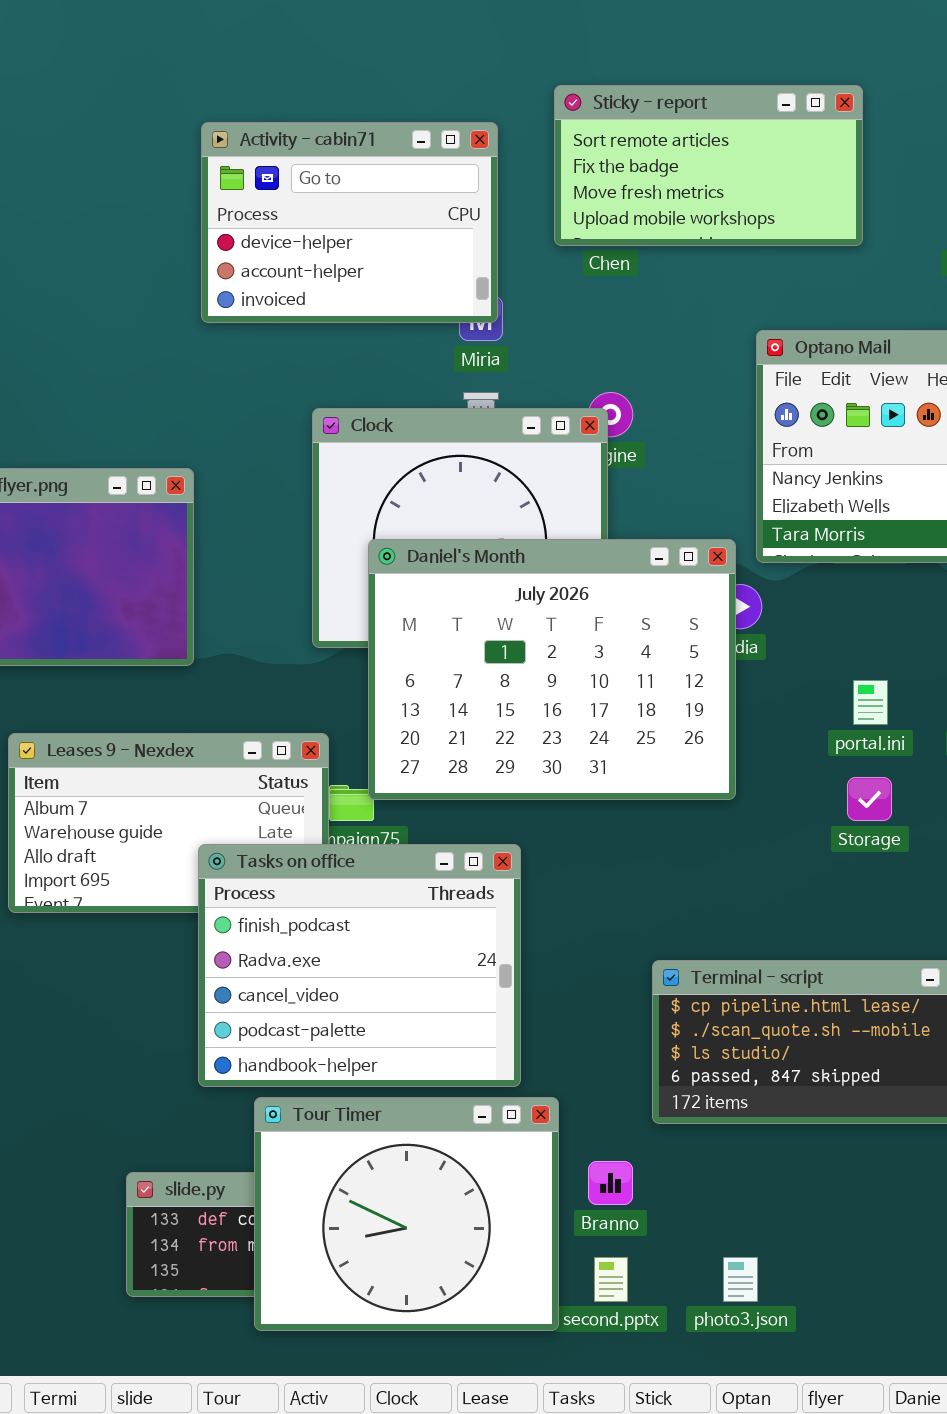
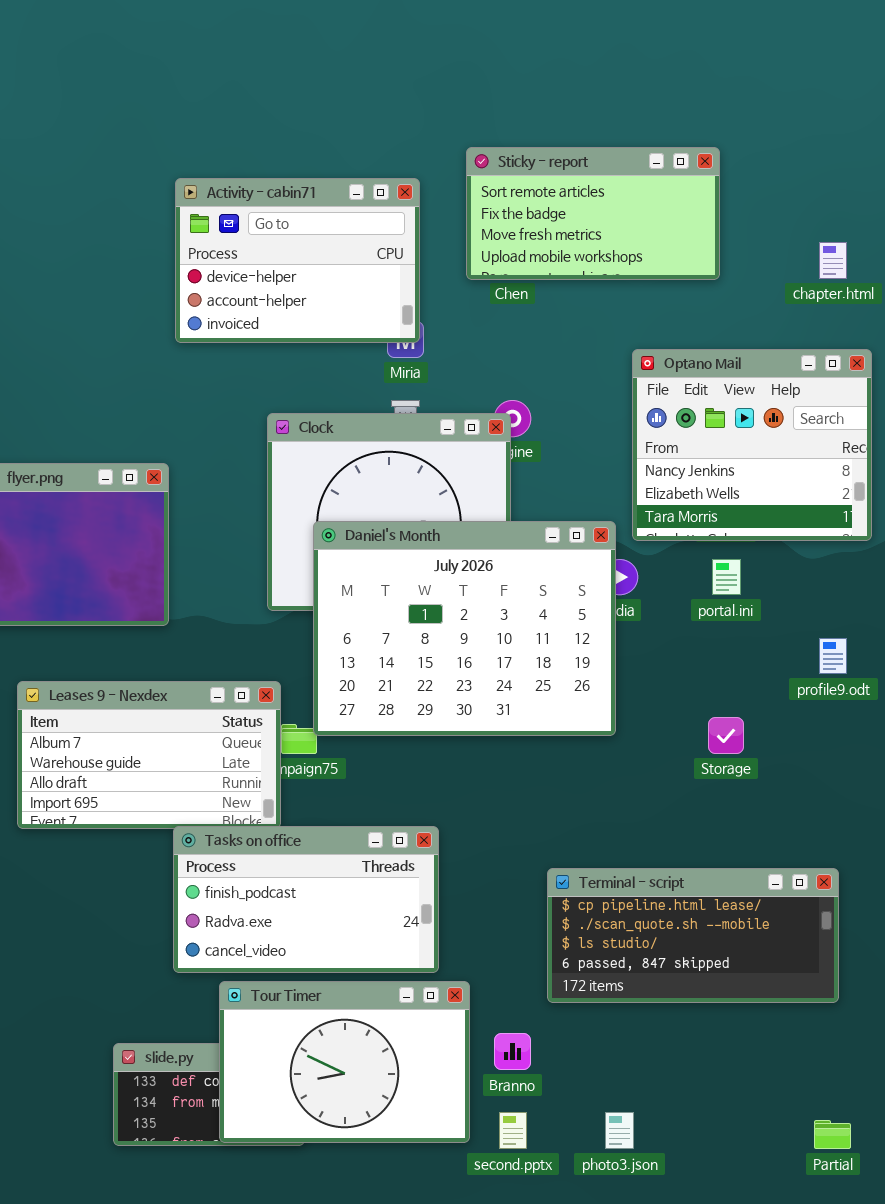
portal.ini: [853,680,888,725] -> [712,559,741,595], moved
Tasks on office: [198,844,521,1087] -> [173,826,439,973], resized
Tour Timer: [254,1097,559,1331] -> [219,981,470,1143], resized

